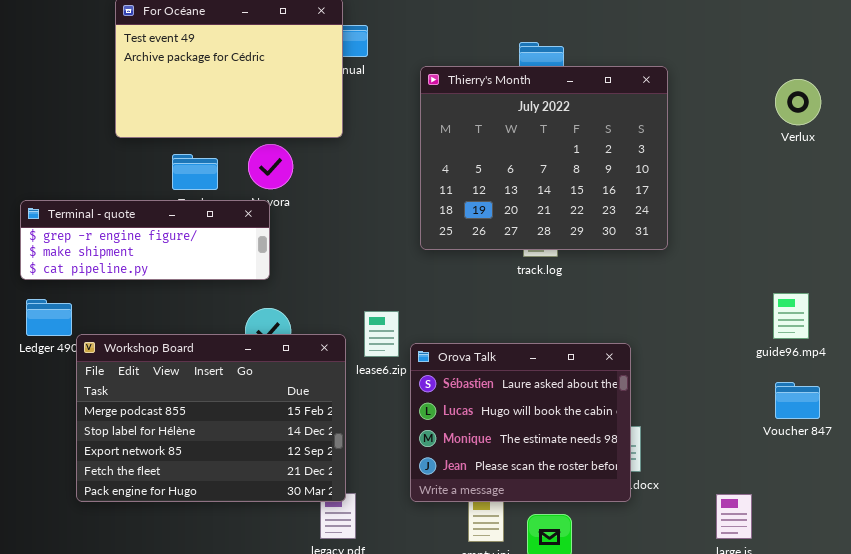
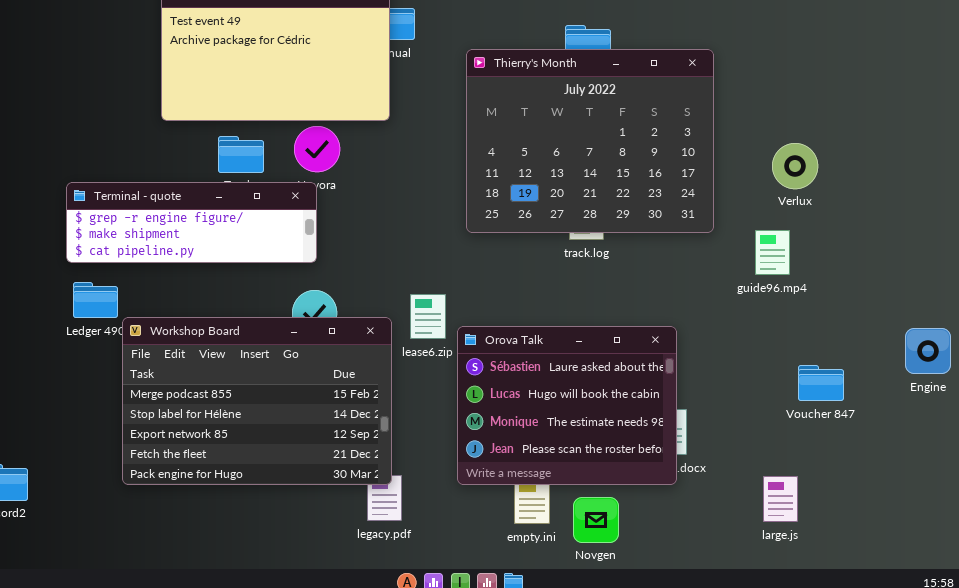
Verlux: [775,79,821,125] -> [772,143,818,189], moved
guide96.mp4: [773,293,809,339] -> [755,230,790,275], moved
Voucher 847: [775,382,820,419] -> [798,365,844,401], moved

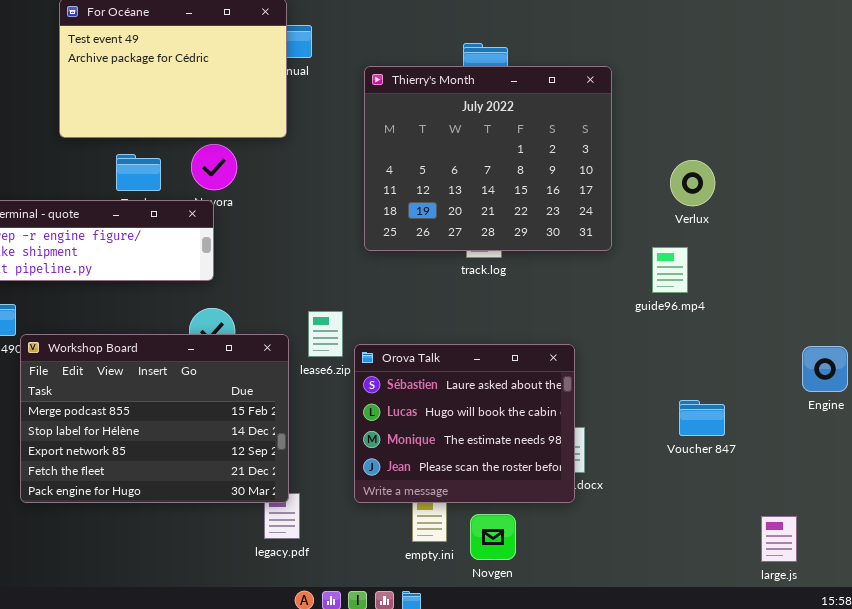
Voucher 847: [798,365,844,401] -> [679,400,725,436], moved
large.js: [763,476,798,522] -> [761,516,797,562], moved

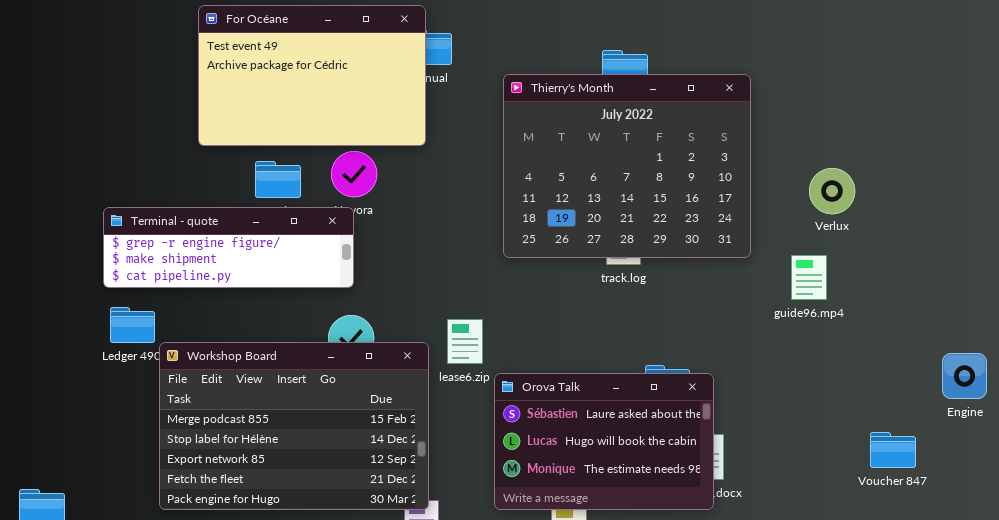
Orova Talk: [354,344,575,503] -> [494,373,714,510], resized
Voucher 847: [679,400,725,436] -> [870,432,916,468], moved

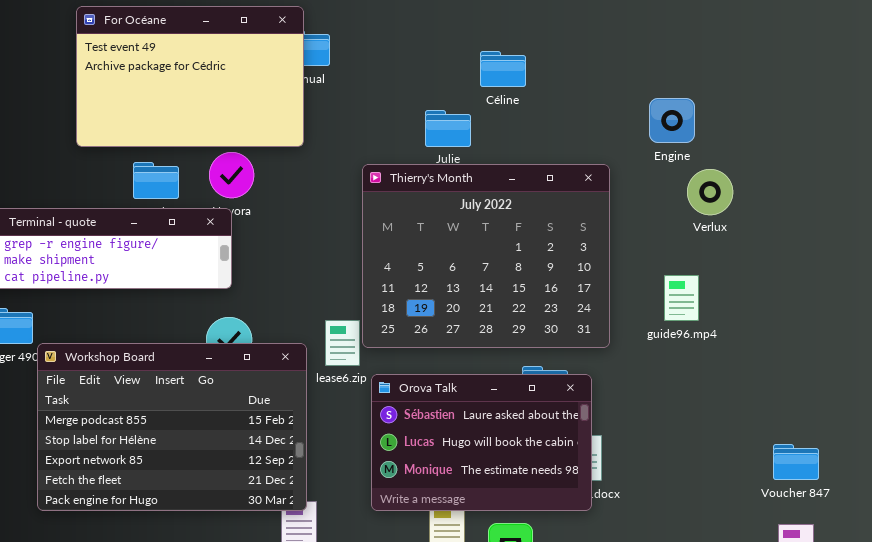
Thierry's Month: [503,74,751,258] -> [362,164,610,348], moved
guide96.mp4: [791,255,827,300] -> [664,275,699,321], moved
Engine: [942,353,987,399] -> [649,98,695,143], moved
Voucher 847: [870,432,916,468] -> [773,444,819,480], moved

